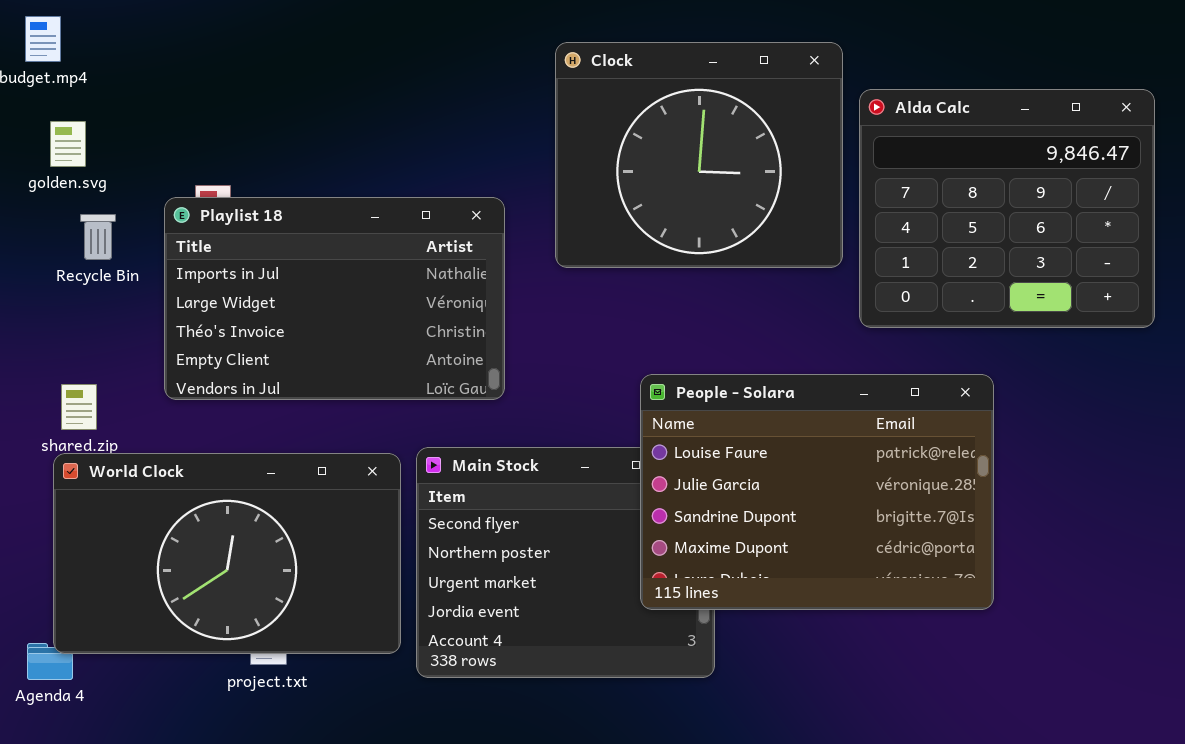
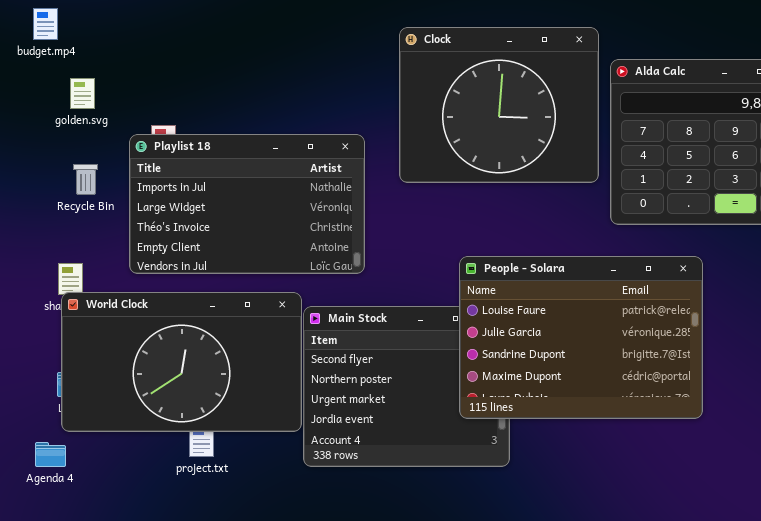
golden.svg: [50,121,86,167] -> [70,78,95,109], moved
Recycle Bin: [80,214,116,260] -> [73,164,98,195], moved
World Clock: [53,453,401,654] -> [61,292,302,432], moved

